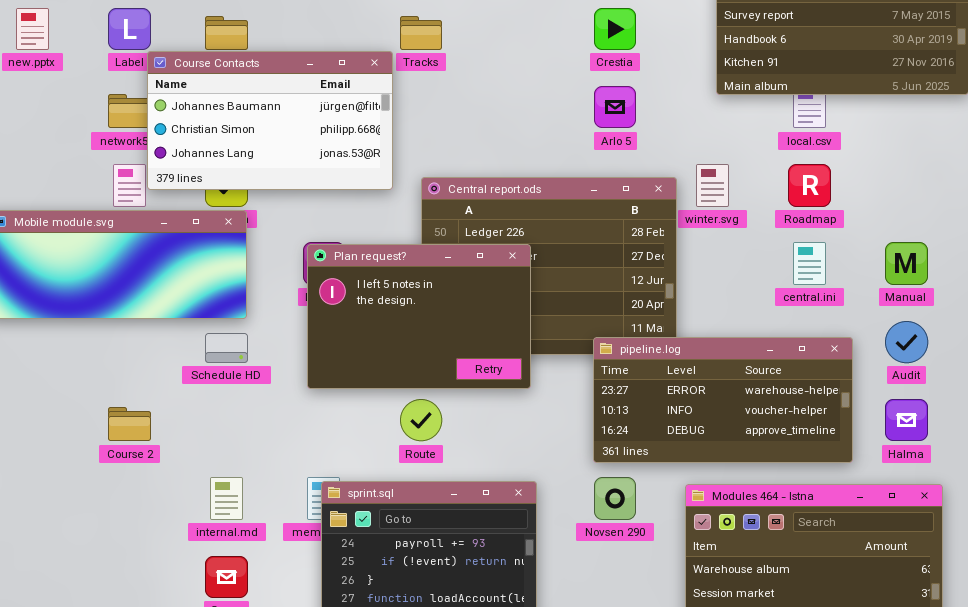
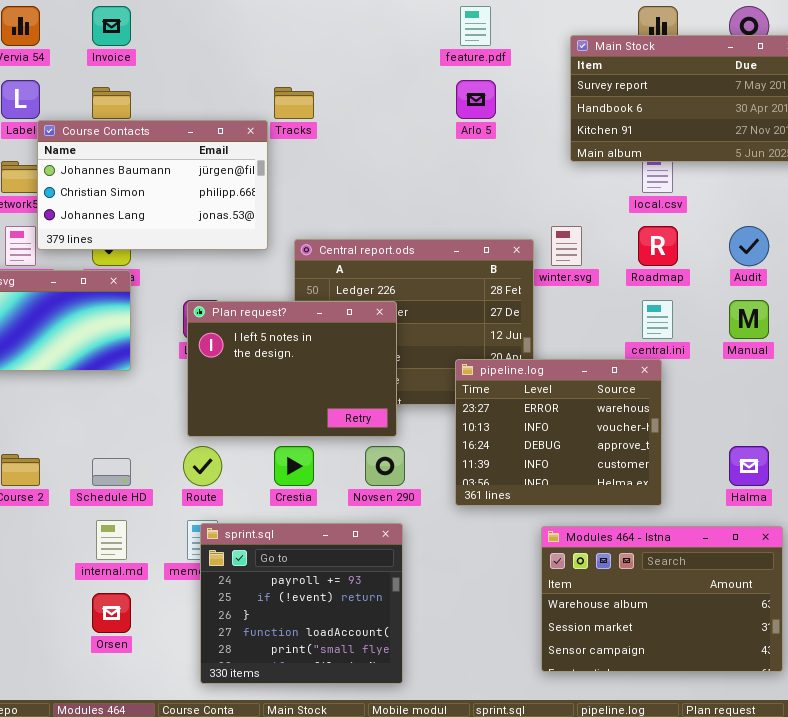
Crestia: [594,8,636,50] -> [274,446,314,486], moved
Arlo 5: [594,86,636,128] -> [456,80,496,119], moved
Audit: [885,321,928,363] -> [729,226,769,266], moved
Schedule HD: [205,333,248,363] -> [92,458,131,486], moved
pipeline.log: [593,337,853,463] -> [455,359,662,506], resized
Route: [400,399,442,441] -> [183,446,222,486], moved
Novsen 290: [594,477,636,520] -> [365,446,405,486], moved

